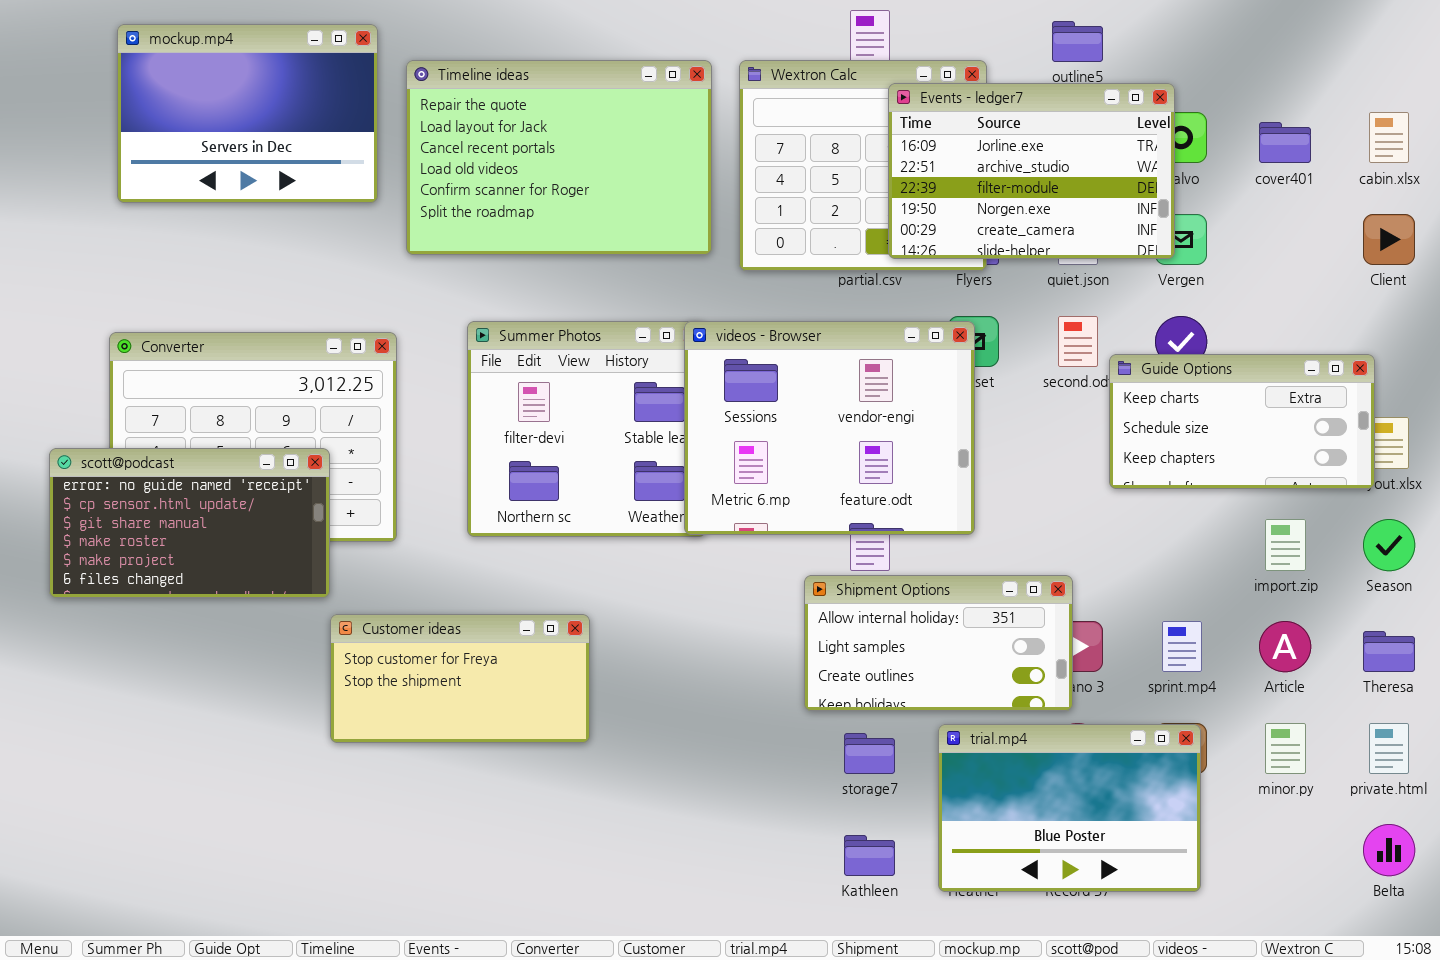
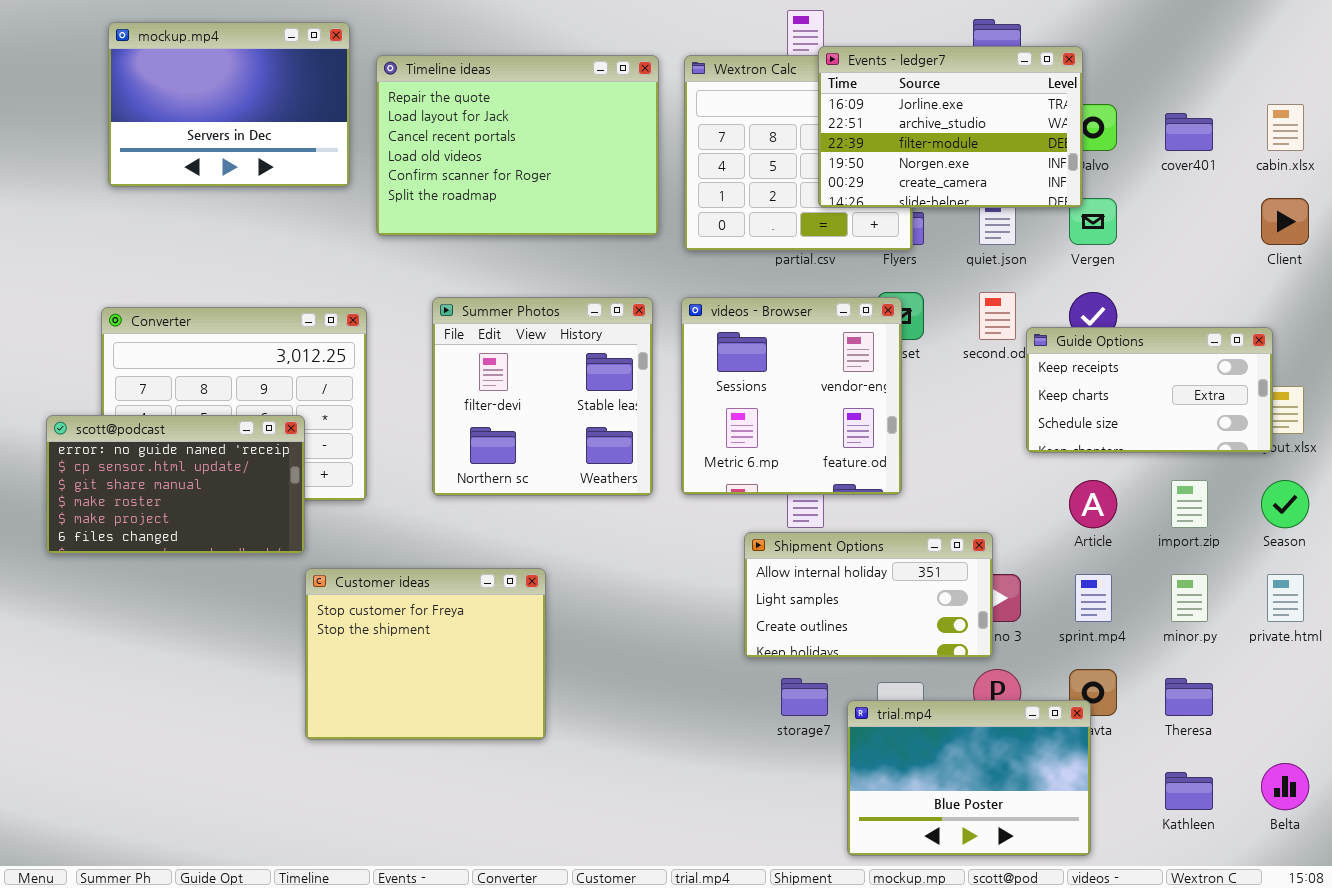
Events - ledger7: [888,83,1175,259] -> [818,46,1083,208], moved
videos - Browser: [684,321,975,535] -> [681,297,902,495], resized
Guide Options: [1109,354,1375,489] -> [1026,327,1273,453], scrolled up 1 row
Customer ideas: [330,614,590,743] -> [305,568,546,740], resized
Article: [1259,621,1311,672] -> [1069,480,1117,528], moved
Theresa: [1363,631,1415,672] -> [1165,678,1213,716], moved
minor.py: [1265,723,1306,774] -> [1171,574,1208,622], moved
private.html: [1369,723,1409,774] -> [1267,574,1304,622], moved
trial.mp4: [938,724,1201,892] -> [847,700,1091,856], moved
Kathleen: [844,835,895,876] -> [1165,772,1213,810], moved

